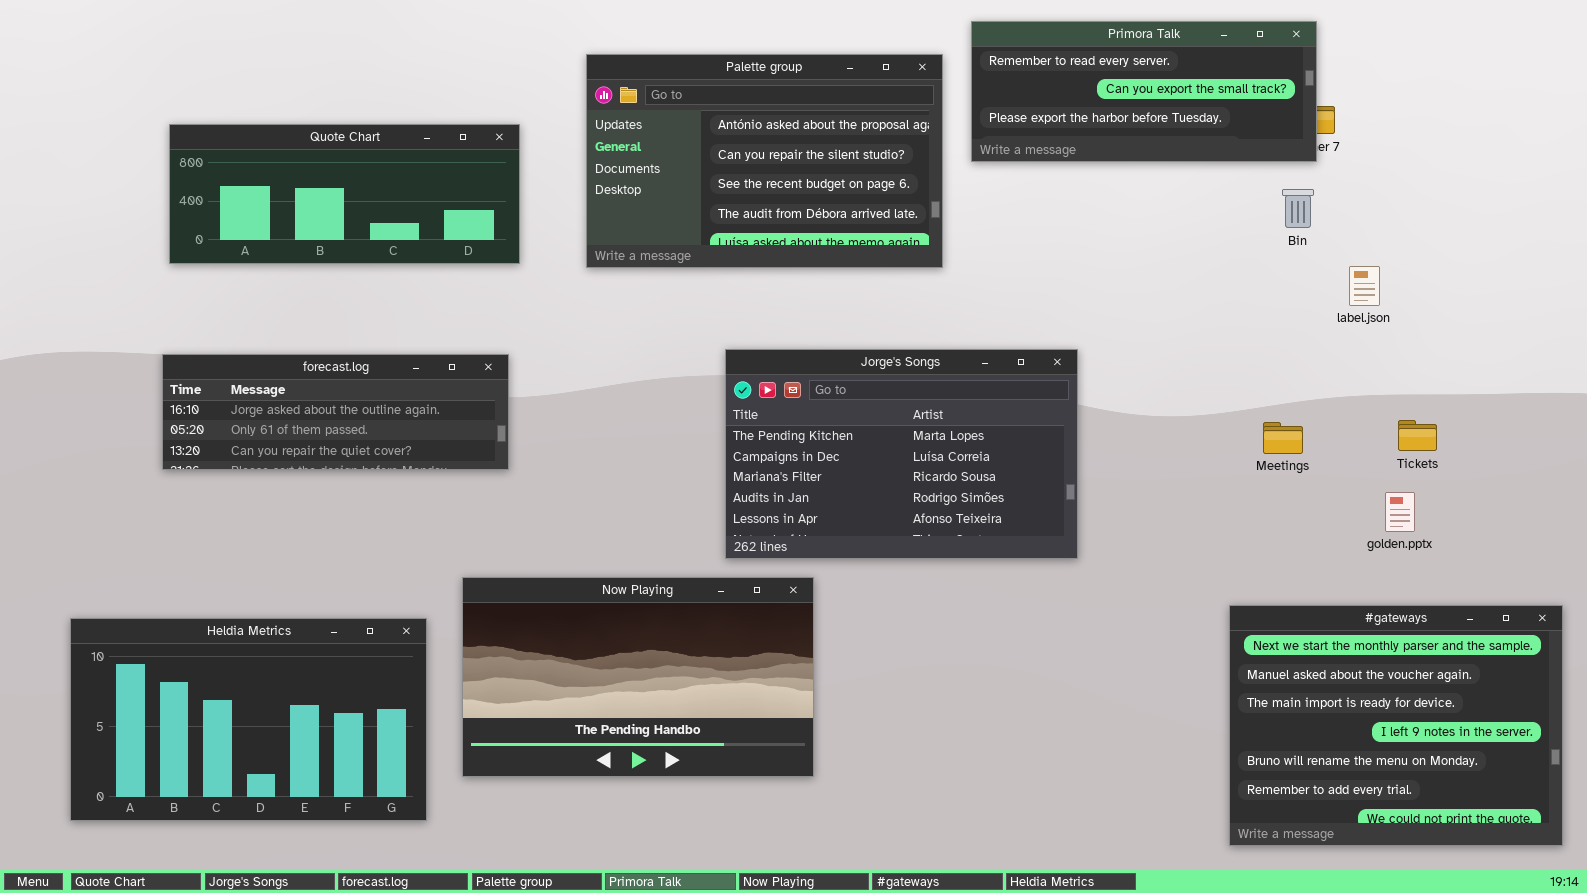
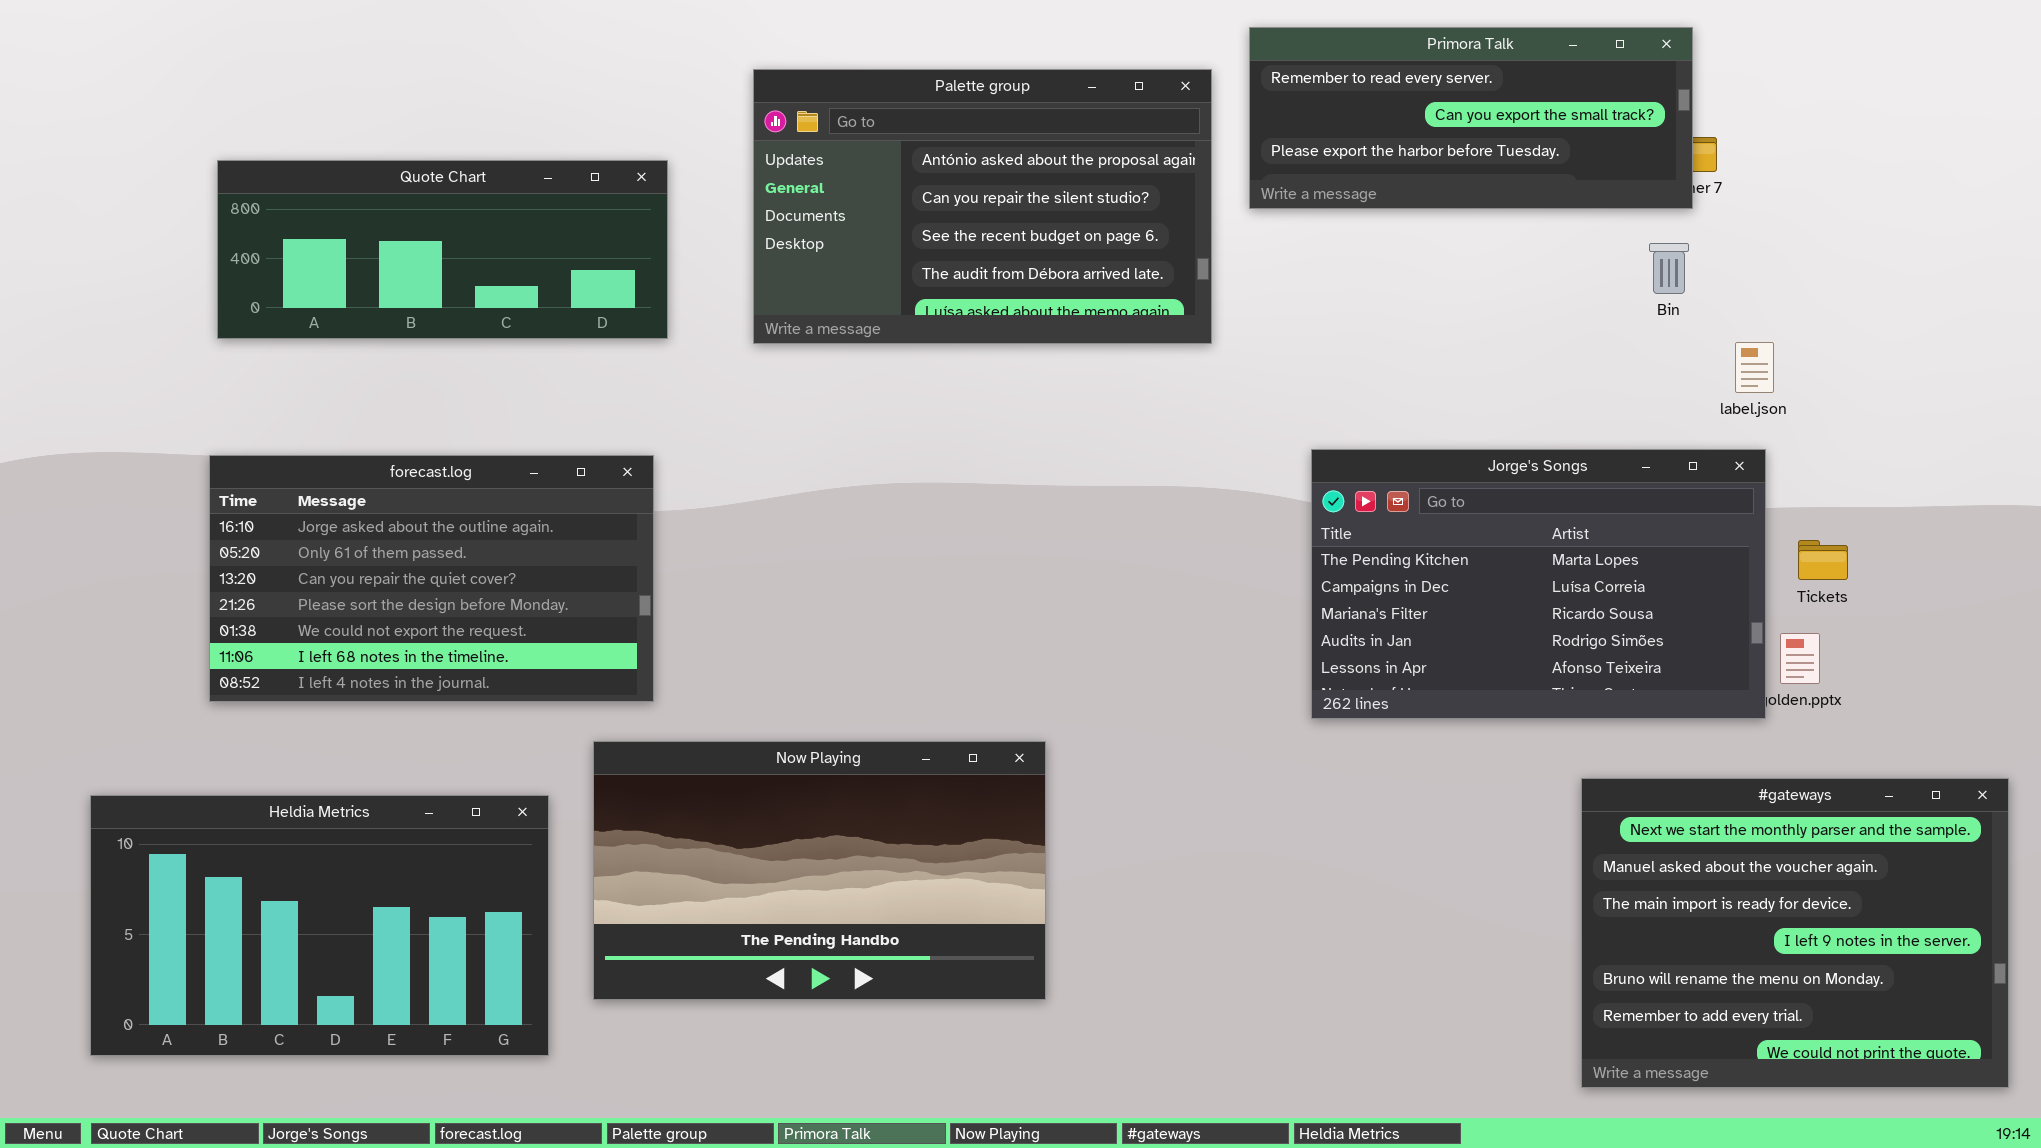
Jorge's Songs: [725,349,1078,559] -> [1311,449,1766,719], moved
forecast.log: [162,354,509,470] -> [209,455,654,702], resized

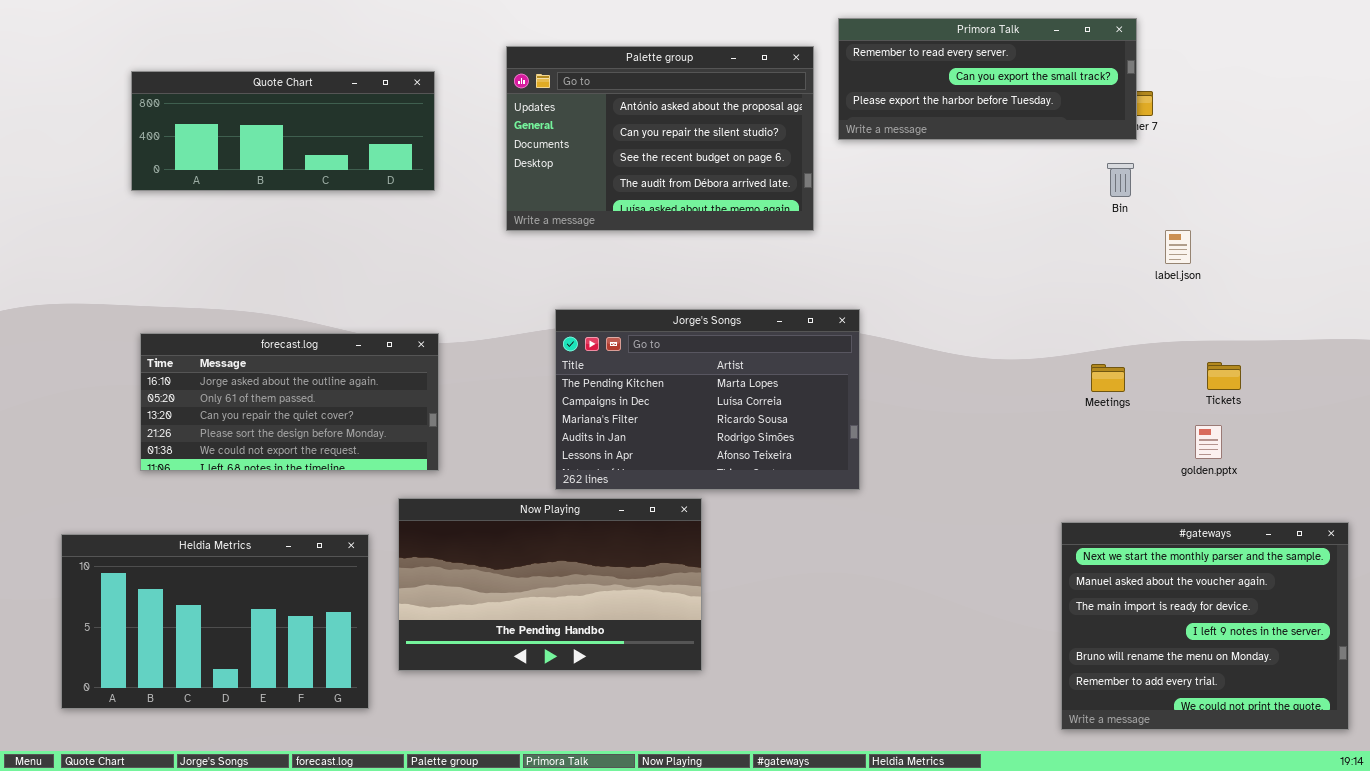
Quote Chart: [217,160,668,339] -> [131,71,435,191], moved
Jorge's Songs: [1311,449,1766,719] -> [555,309,860,490], moved
forecast.log: [209,455,654,702] -> [140,333,439,471], resized

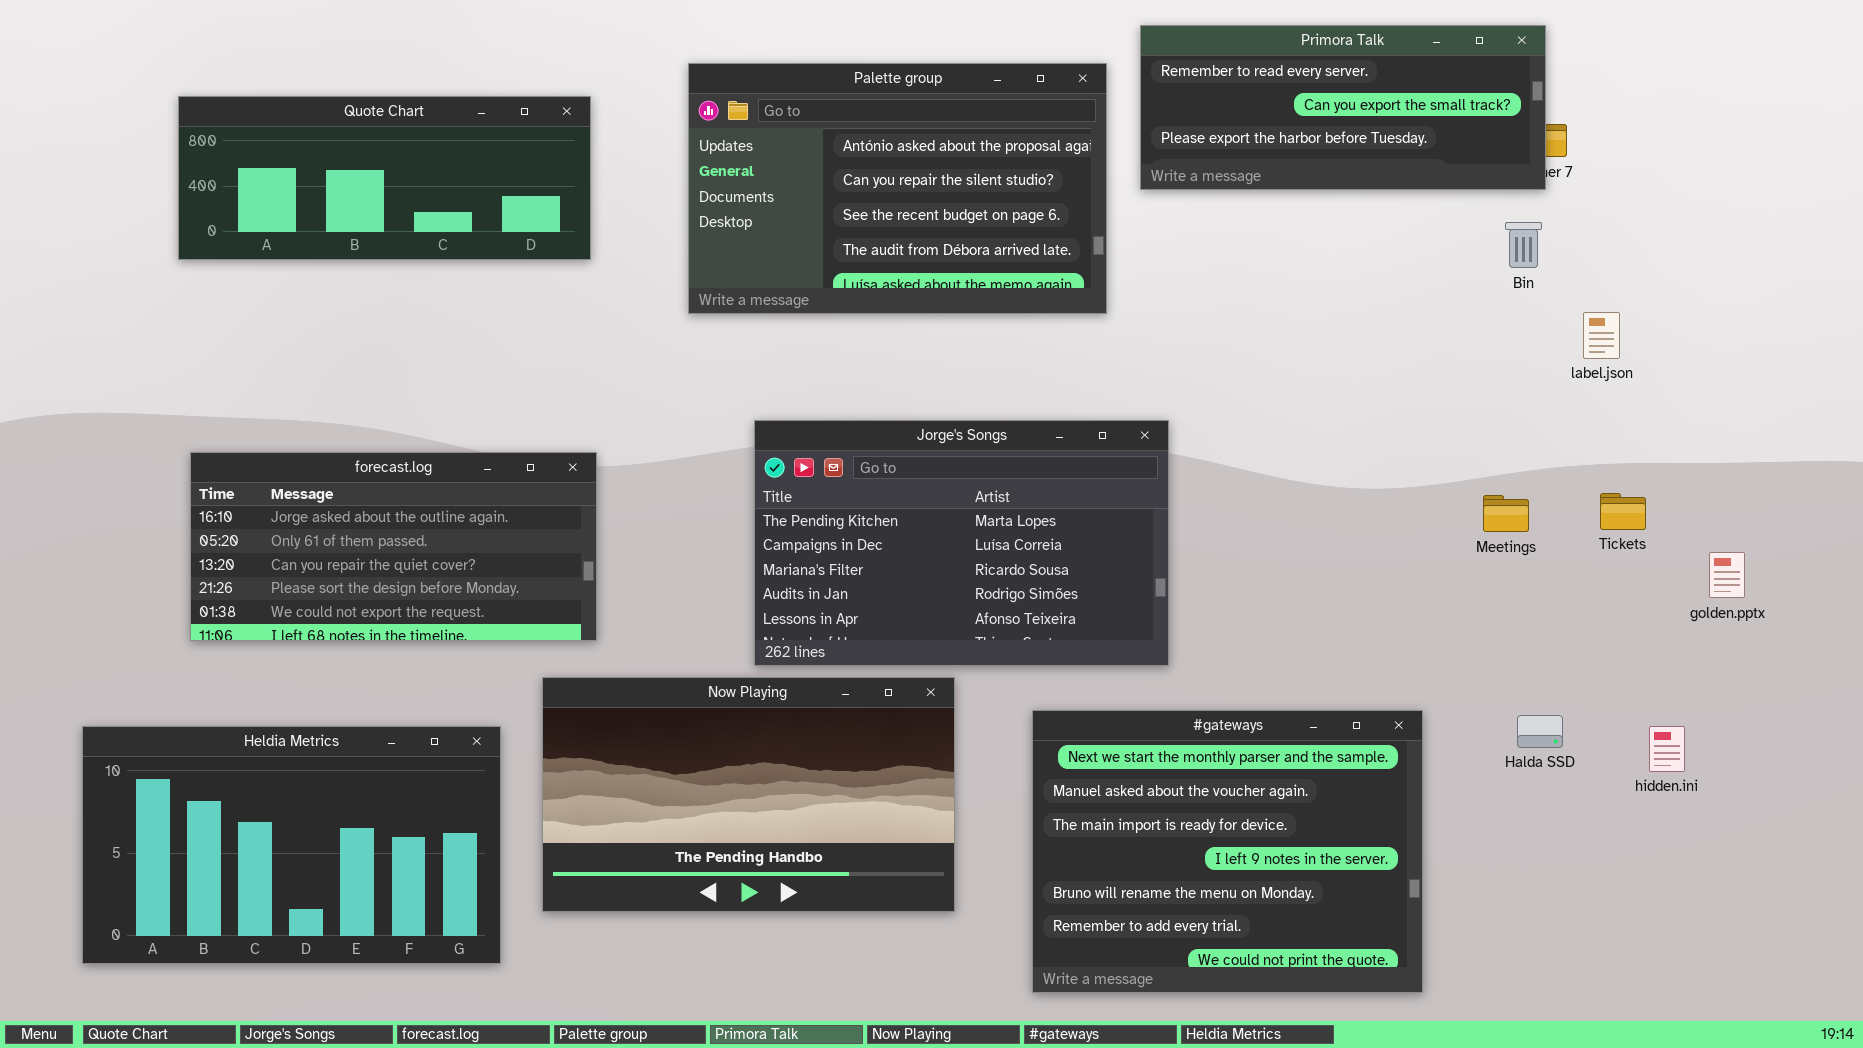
Tickets: [1207,362,1241,390] -> [1600,493,1646,530], moved
golden.pptx: [1195,425,1222,459] -> [1709,552,1745,598], moved
#gateways: [1061,522,1349,730] -> [1032,710,1423,993], moved

